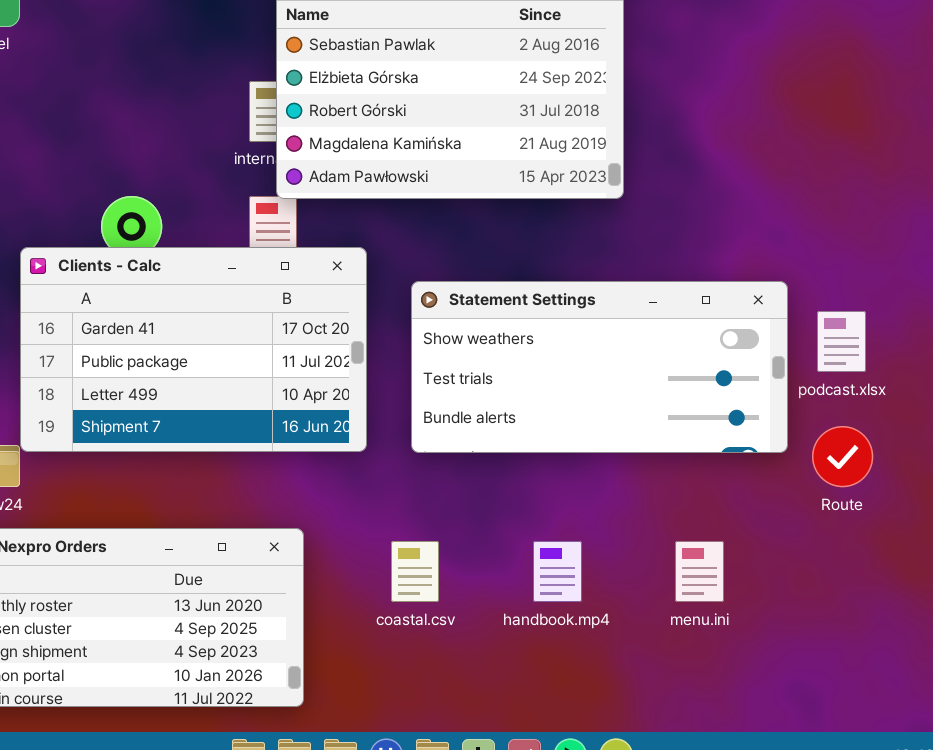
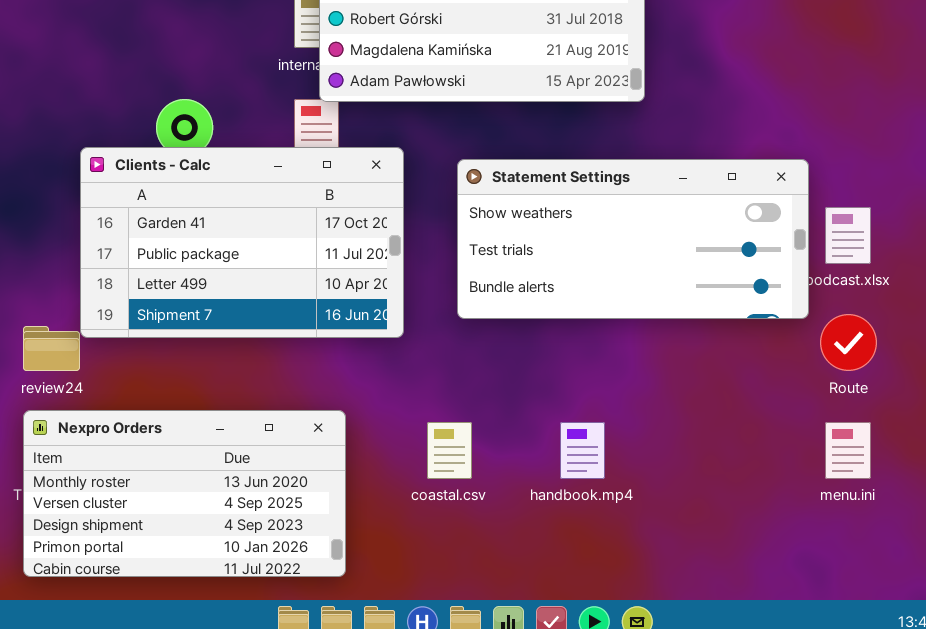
Statement Settings: [411,281,788,453] -> [457,159,809,319], moved
menu.ini: [675,541,724,602] -> [825,422,871,479], moved

